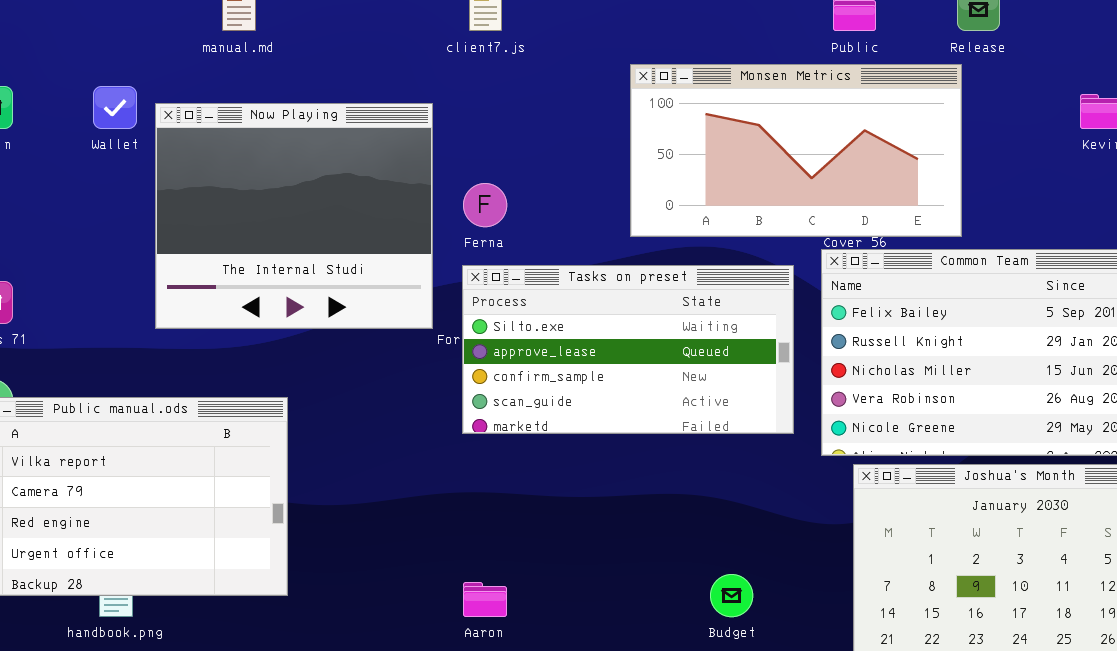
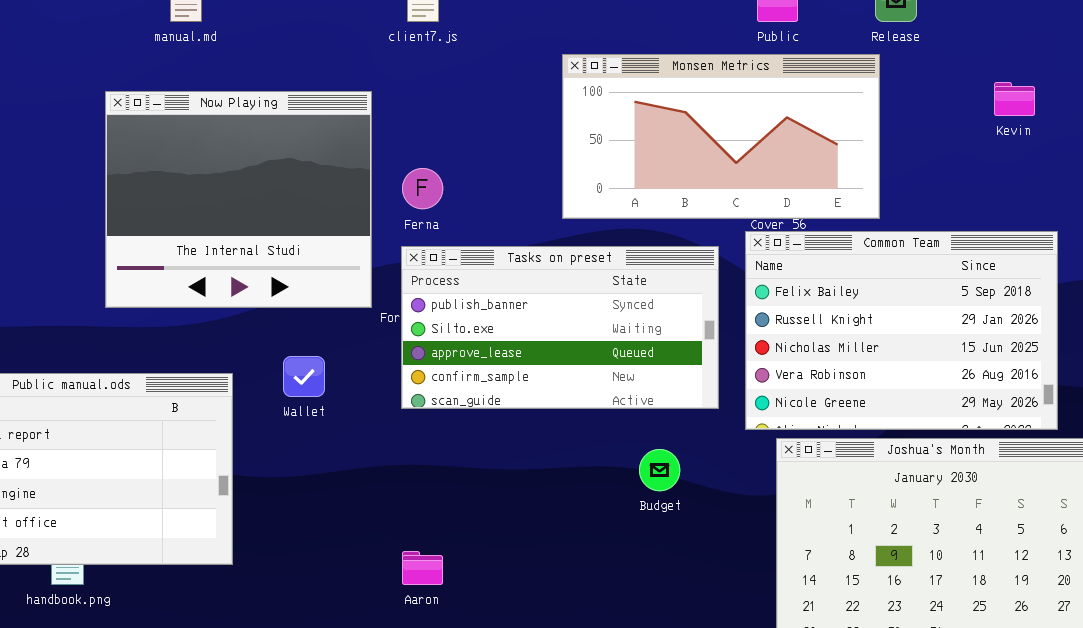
Wallet: [93,86,137,129] -> [283,356,325,397], moved
Tasks on preset: [462,265,794,434] -> [401,246,719,409], scrolled up 1 row
Budget: [710,574,753,617] -> [639,449,680,491], moved

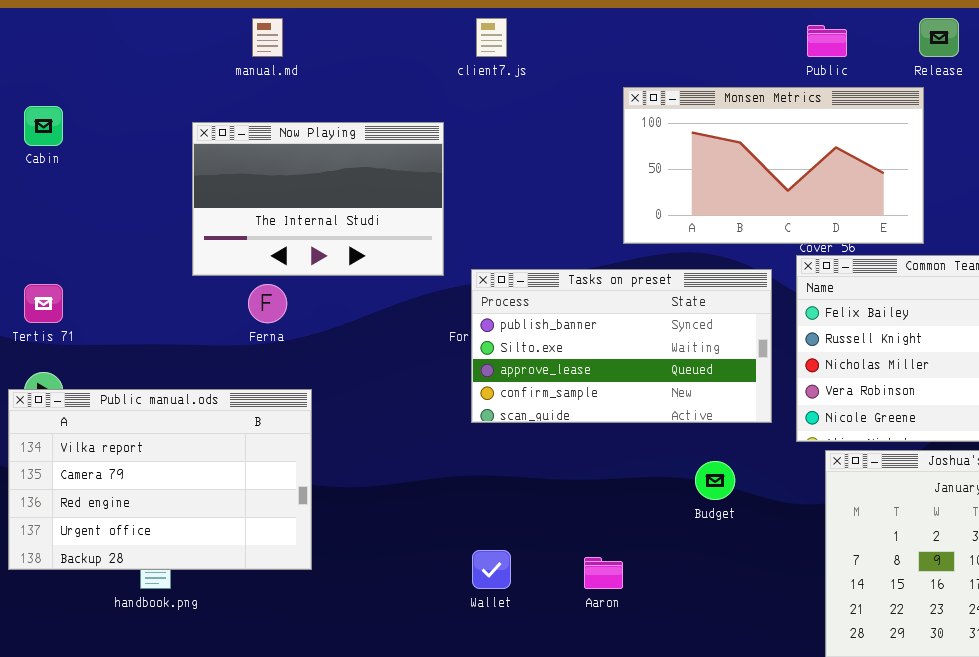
Now Playing: [105,91,372,308] -> [192,122,444,276], resized
Ferna: [402,168,443,209] -> [248,284,287,323], moved
Wallet: [283,356,325,397] -> [472,550,511,589], moved
Aaron: [402,551,443,585] -> [584,557,623,589], moved

